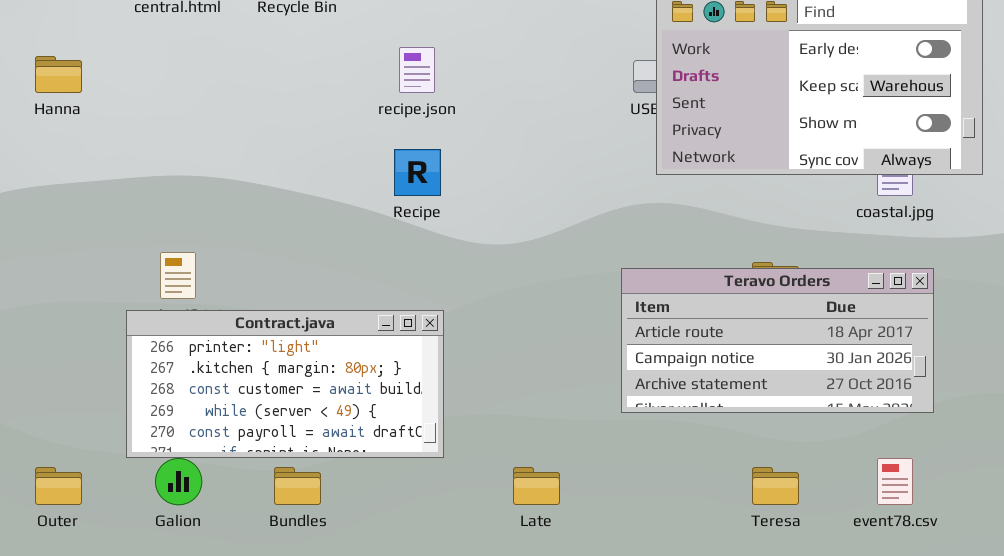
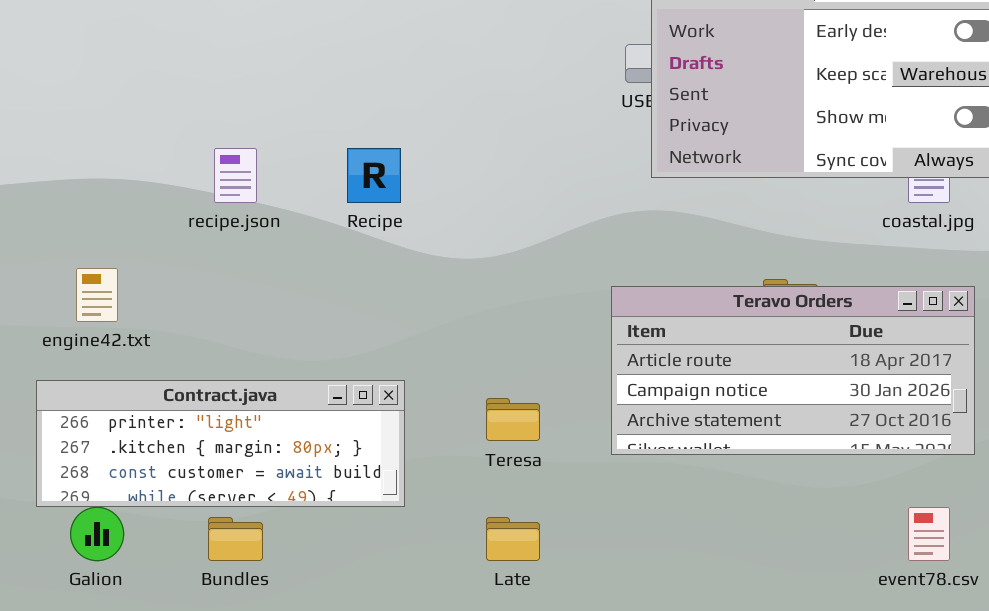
recipe.json: [399,47,435,93] -> [214,148,257,203], moved
Contract.java: [126,310,444,458] -> [36,380,405,507], resized
Teresa: [752,467,799,505] -> [486,398,540,441], moved

